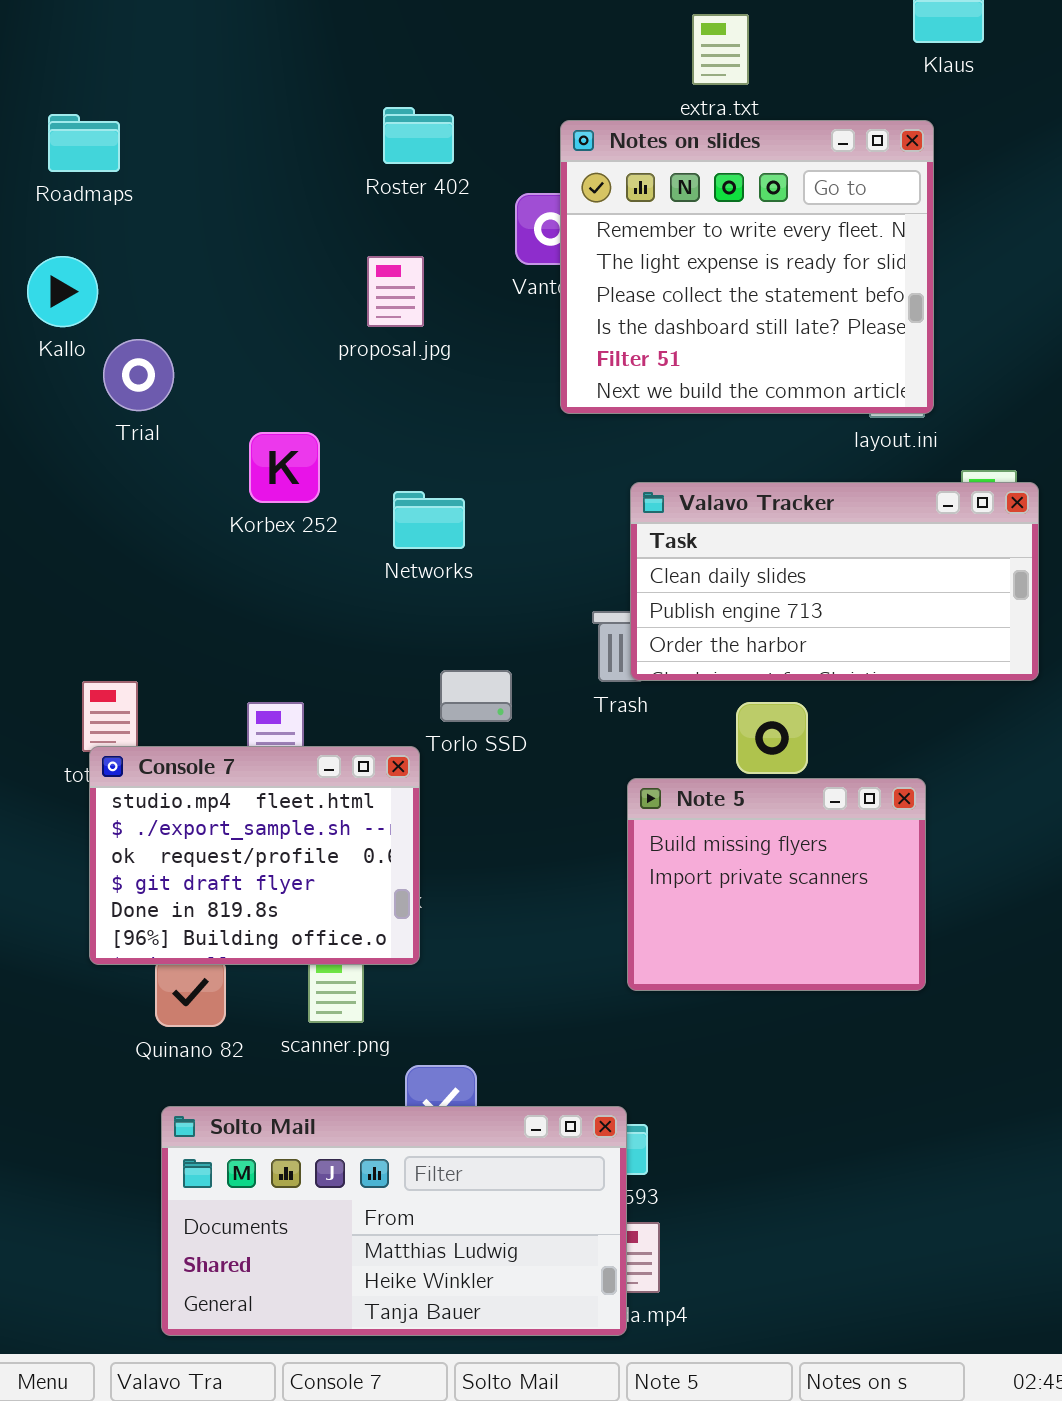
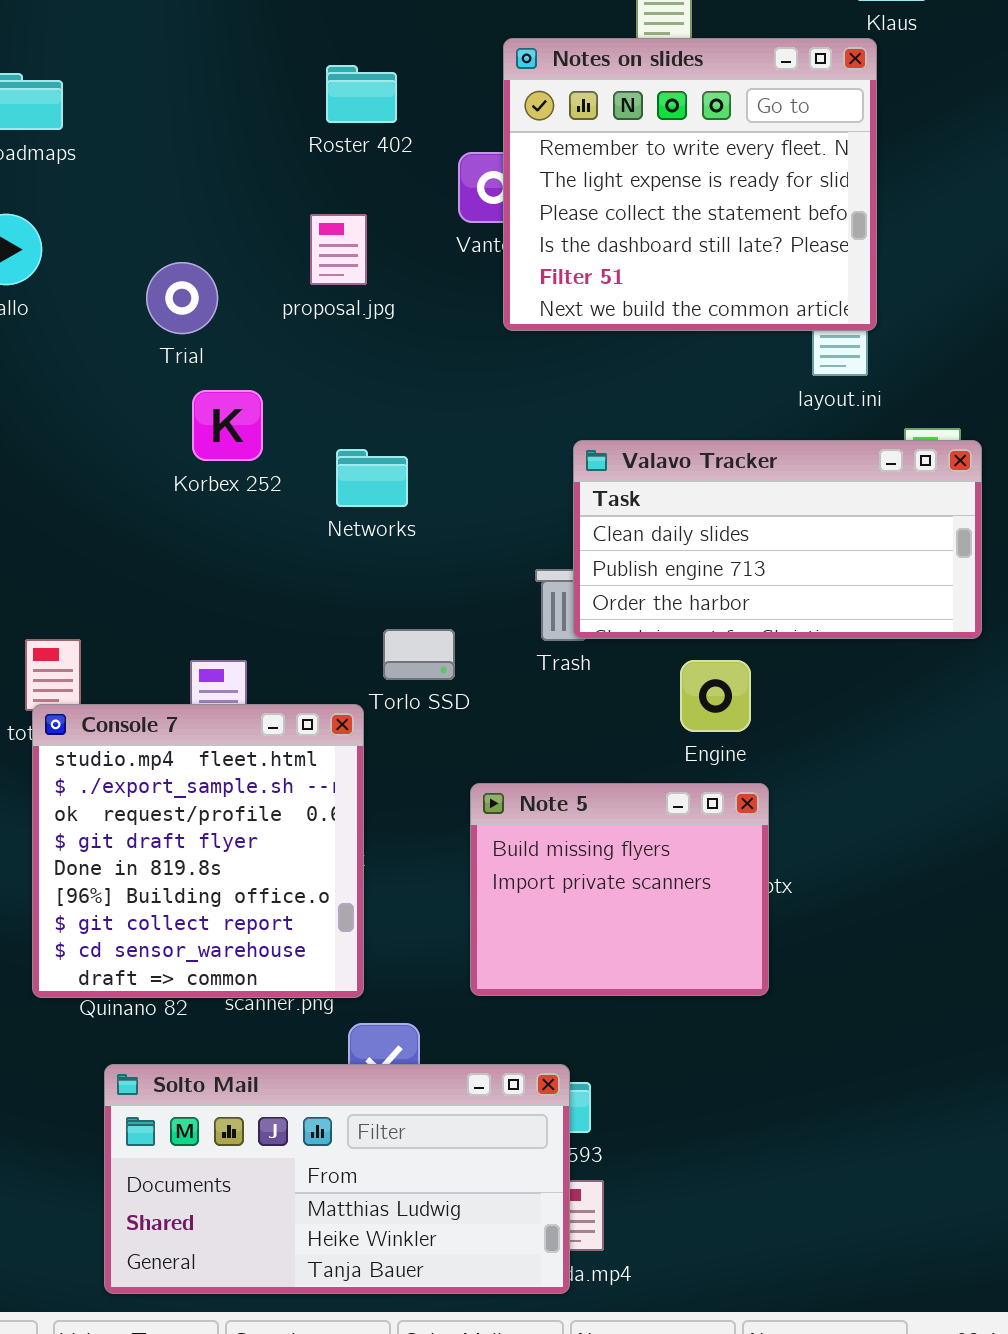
Notes on slides: [560,120,934,414] -> [503,38,877,331], moved
Trial: [103,339,174,411] -> [146,262,218,334], moved
Console 7: [89,746,420,965] -> [32,704,364,998], resized
Note 5: [627,778,926,991] -> [470,783,769,996], moved

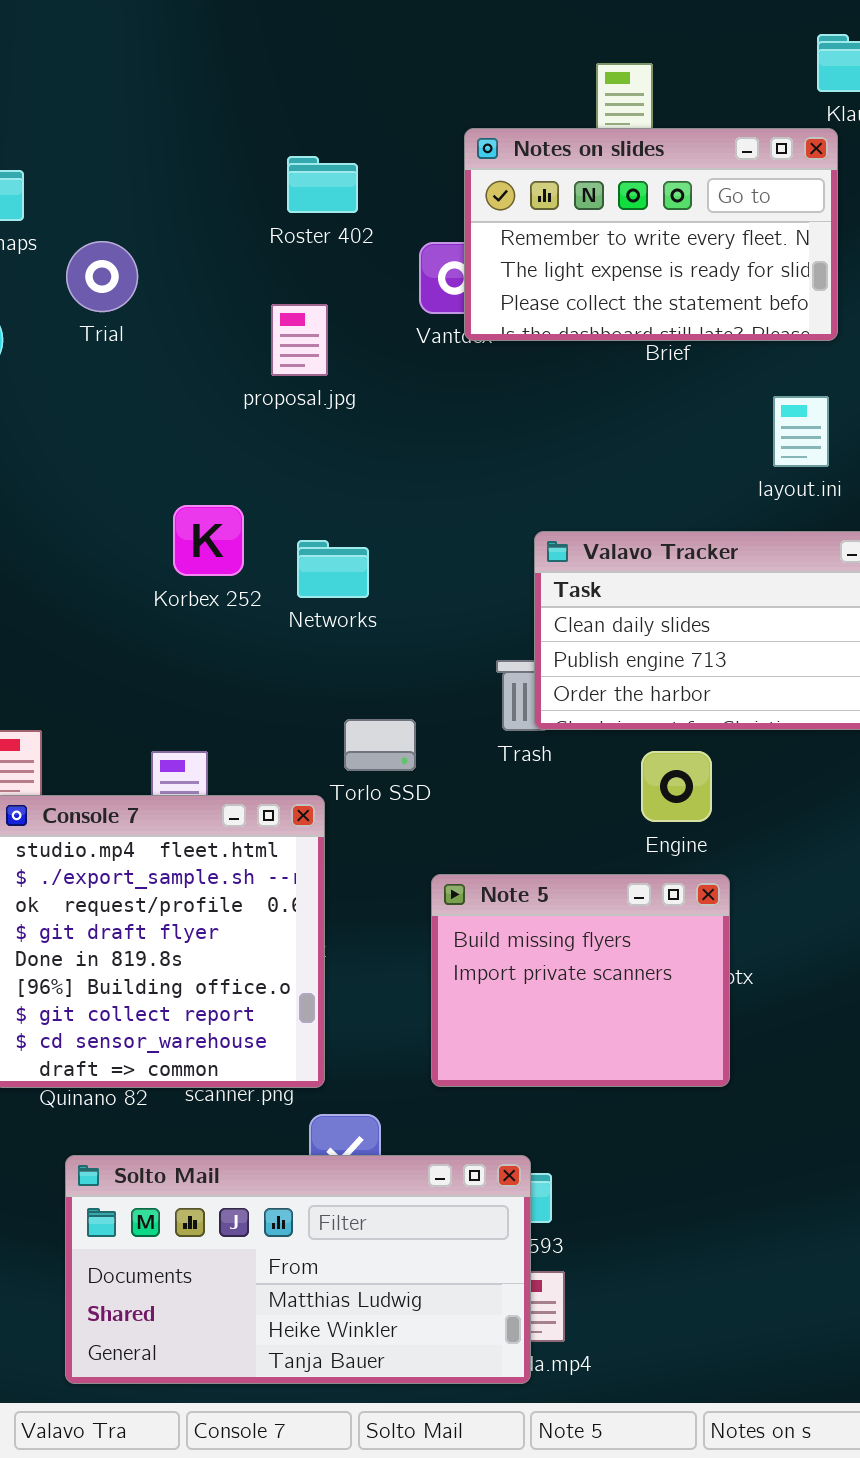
Notes on slides: [503,38,877,331] -> [464,128,838,341], resized
Trial: [146,262,218,334] -> [66,241,138,312], moved
Korbex 252: [192,390,263,461] -> [173,505,244,576], moved

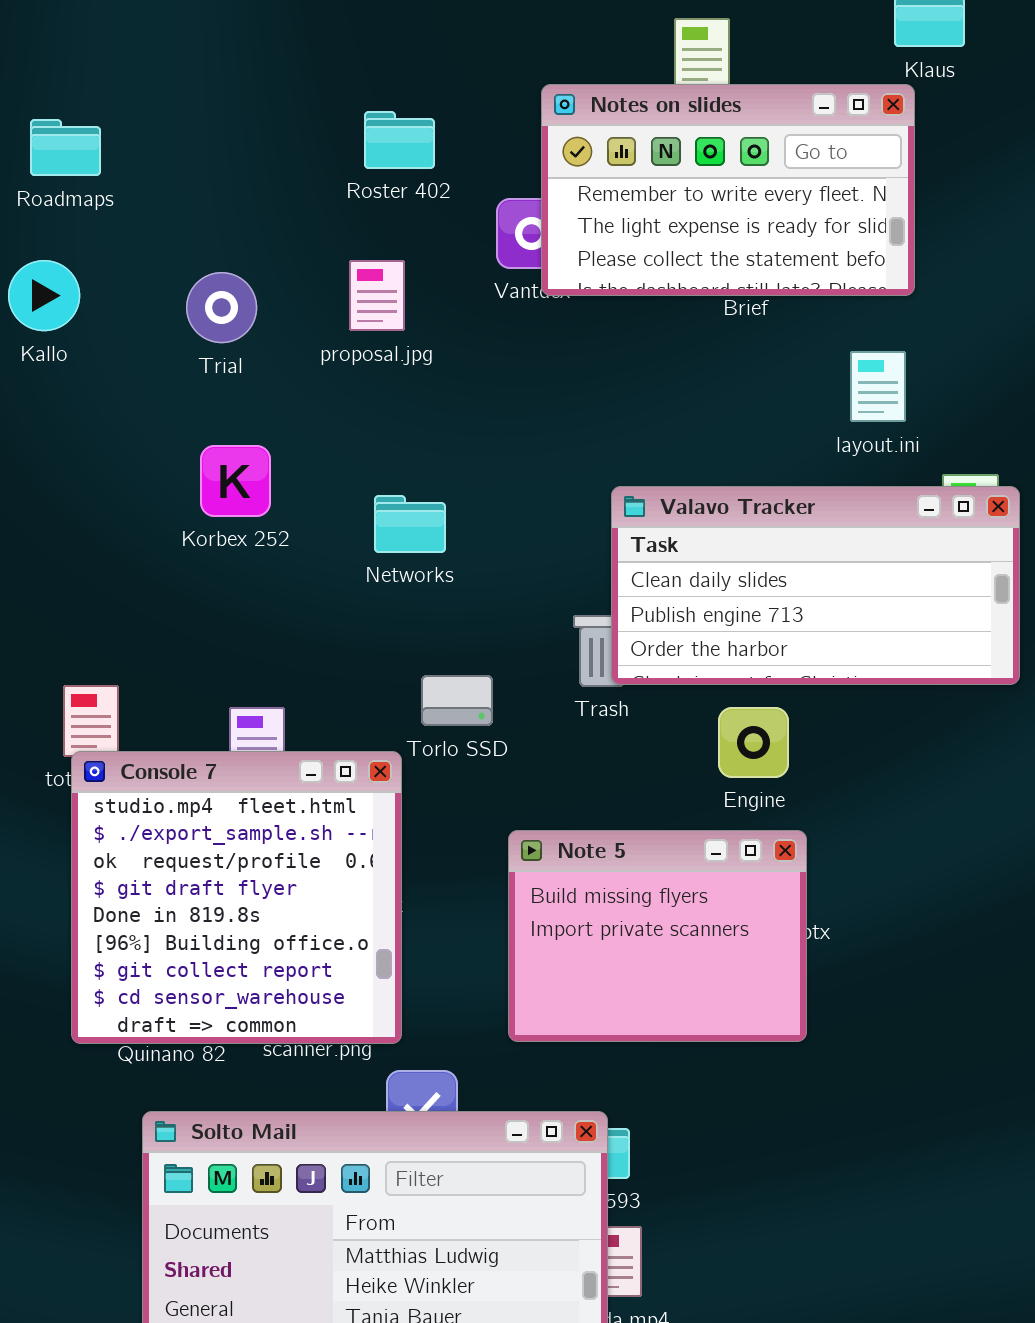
Trial: [66,241,138,312] -> [186,272,257,343], moved
Korbex 252: [173,505,244,576] -> [200,445,271,517], moved

